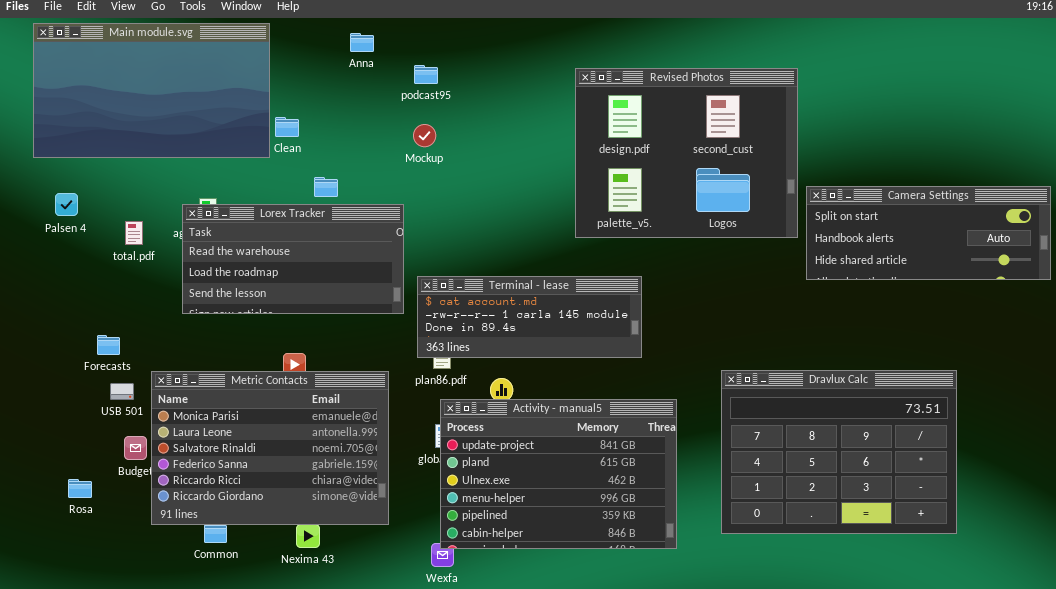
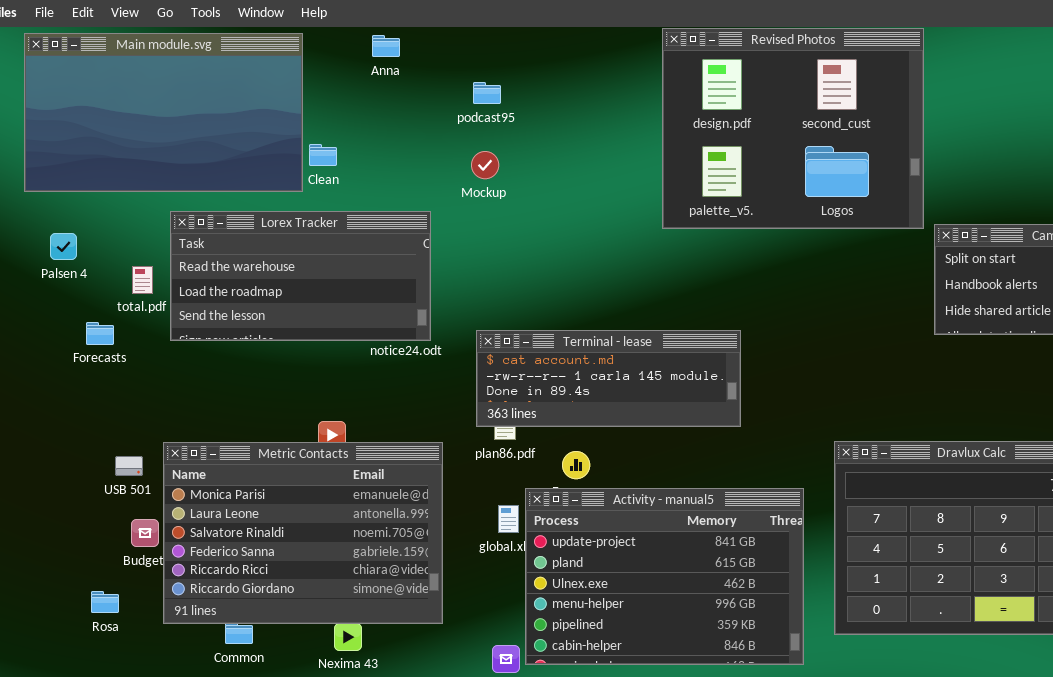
Anna: [350,33,374,52] -> [372,35,400,57], moved
Revised Photos: [575,68,798,238] -> [662,28,924,229], moved
Lorex Tracker: [182,204,404,314] -> [170,211,431,341], moved
Forecasts: [97,335,120,355] -> [86,322,114,345], moved
Activity - manual5: [440,399,677,549] -> [525,488,804,665], moved
Rosa: [68,479,92,498] -> [91,591,119,613], moved

